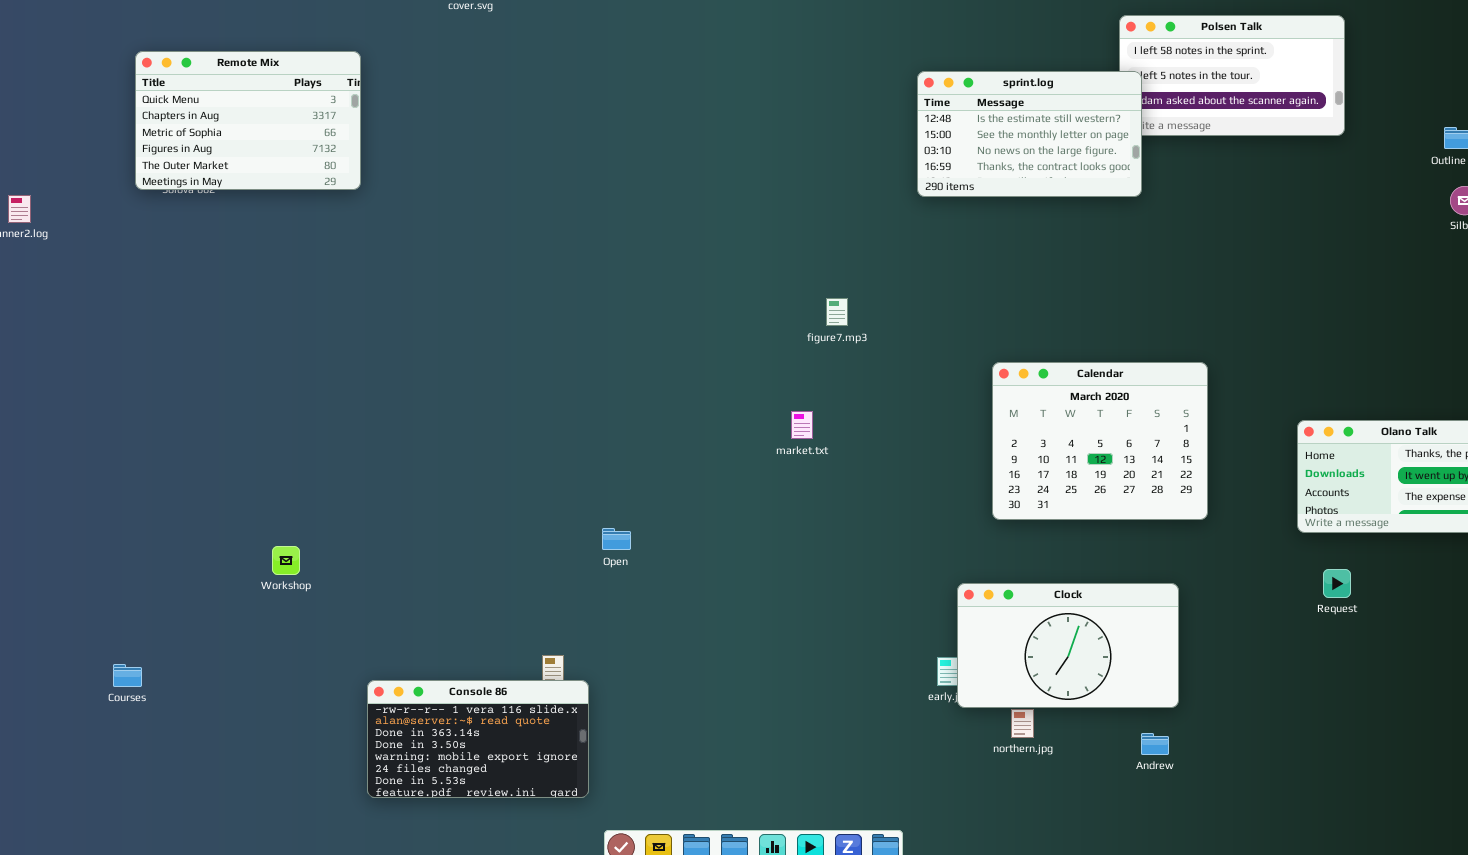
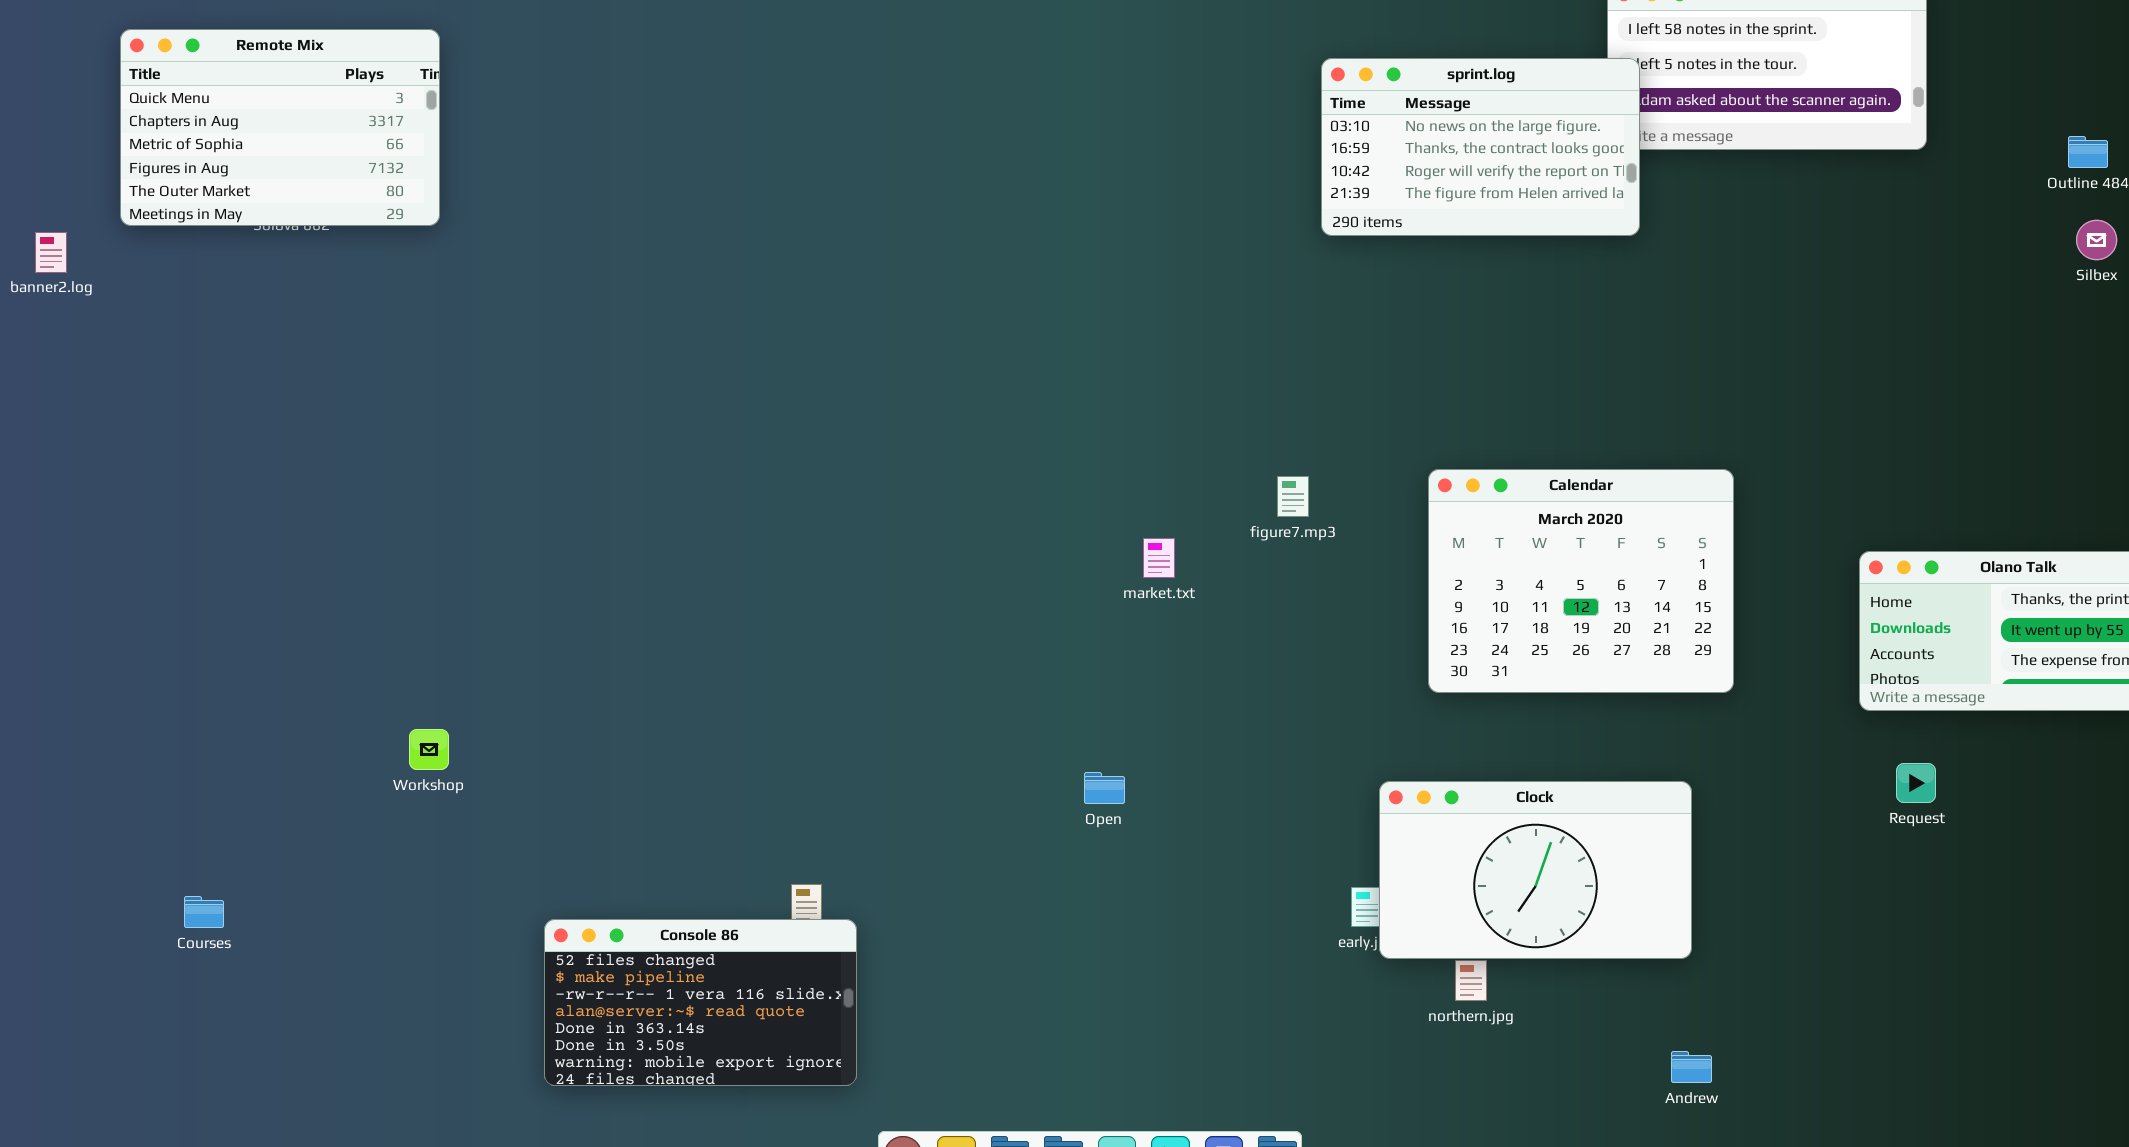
Remote Mix: [135,51,361,190] -> [120,29,440,226], moved
sprint.log: [917,71,1142,197] -> [1321,58,1640,236], scrolled down 2 rows
figure7.mp3: [826,298,848,326] -> [1277,476,1309,517], moved
Open: [602,528,631,550] -> [1084,772,1125,804], moved
Console 86: [367,680,589,798] -> [544,919,857,1086], scrolled up 2 rows
Andrew: [1141,733,1169,755] -> [1671,1051,1712,1083], moved

